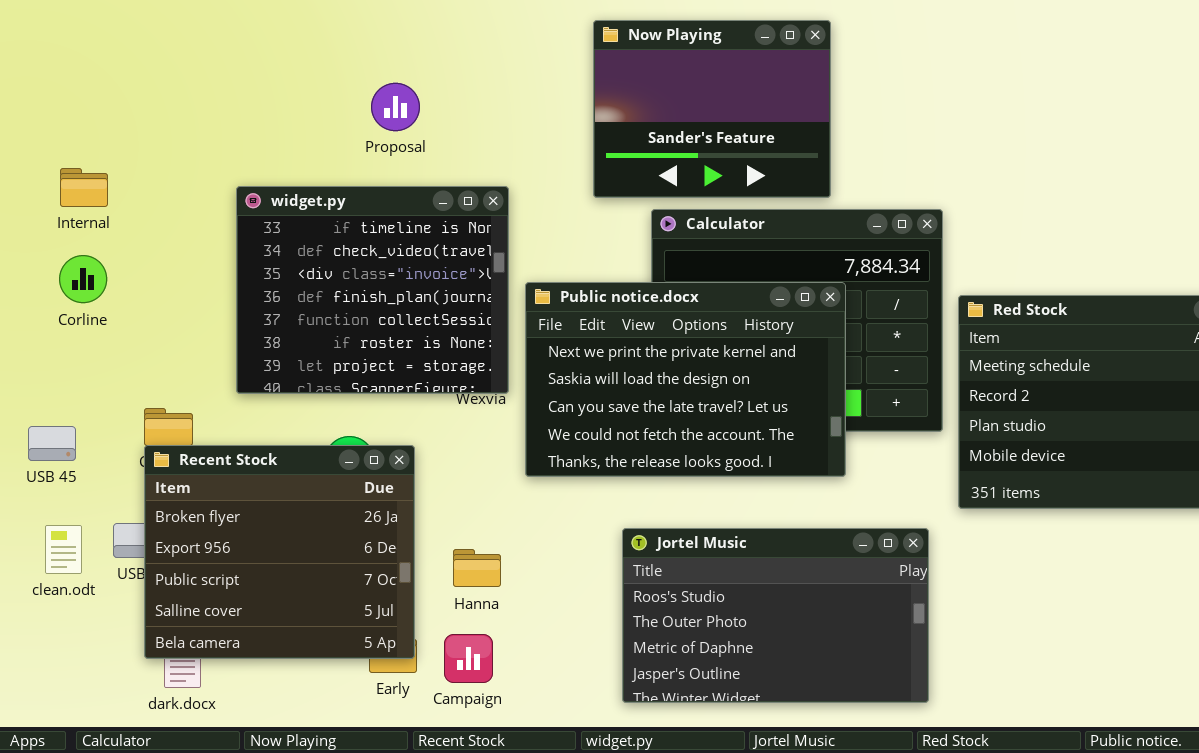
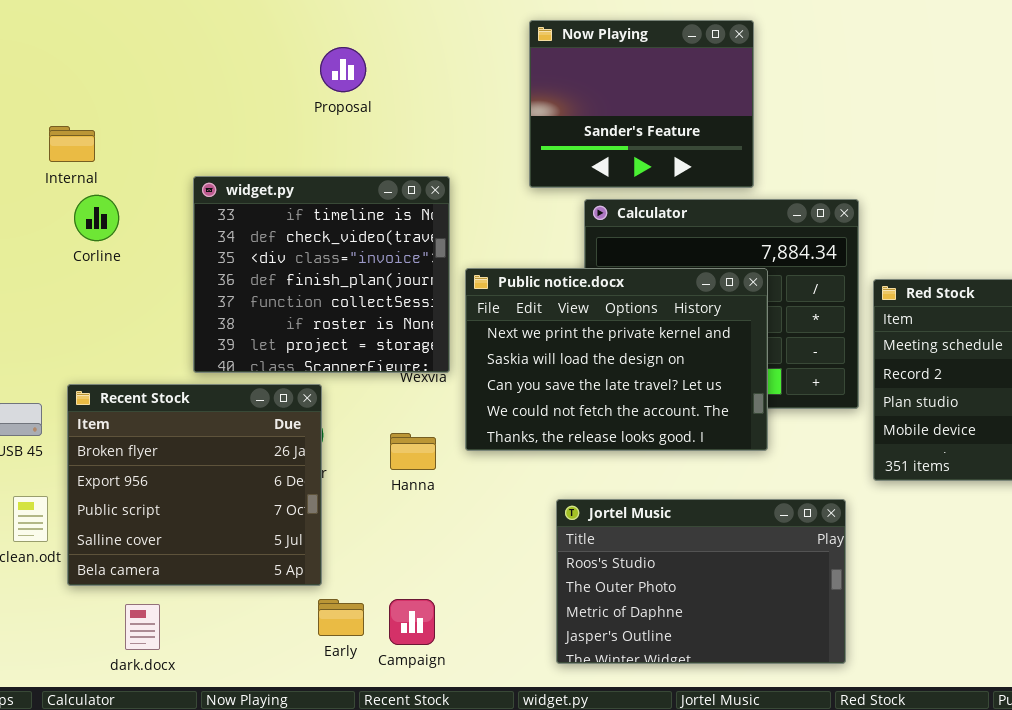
Proposal: [371,83,420,131] -> [320,47,366,92], moved
Internal: [60,168,108,207] -> [49,126,95,162], moved
Corline: [59,255,107,303] -> [74,195,119,241], moved
Recent Stock: [144,445,415,659] -> [67,384,322,586], moved
Hanna: [453,549,501,587] -> [390,433,436,470], moved

